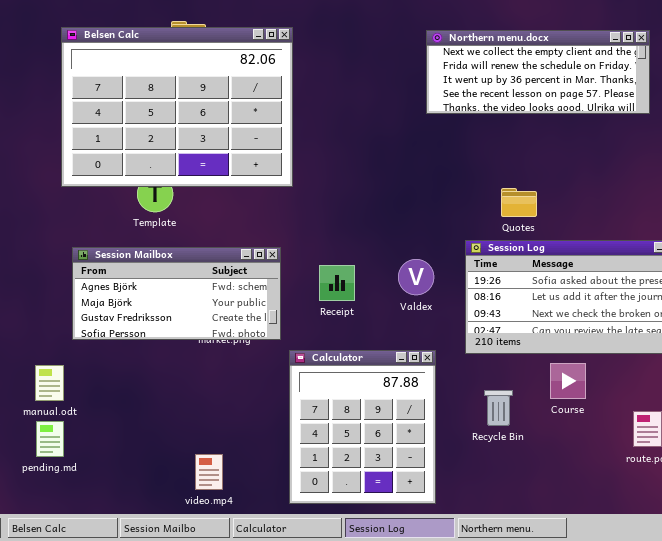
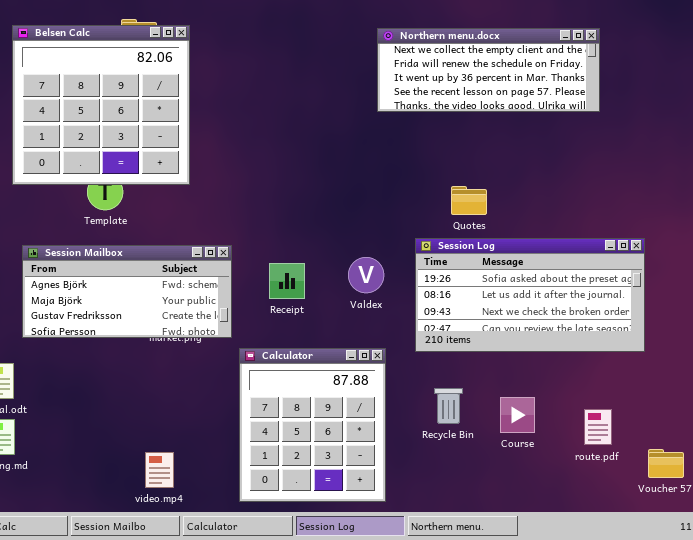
Belsen Calc: [61,27,293,187] -> [12,25,190,185], resized
Course: [550,363,586,399] -> [500,397,535,433], moved

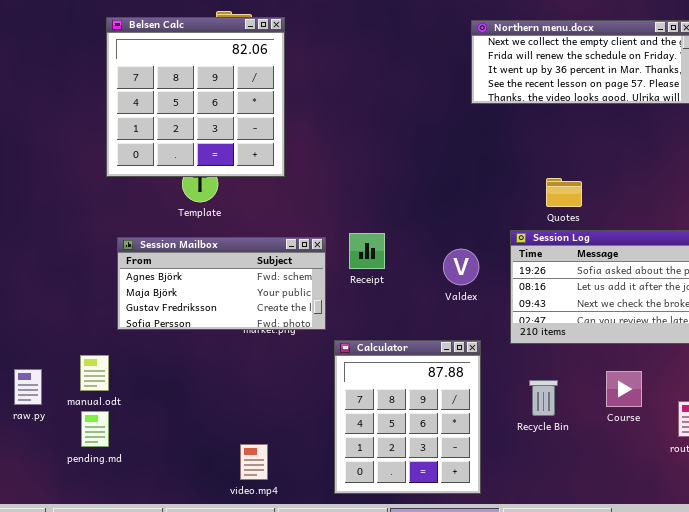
Receipt: [269,263,305,299] -> [349,233,385,269], moved
Course: [500,397,535,433] -> [606,371,642,407], moved

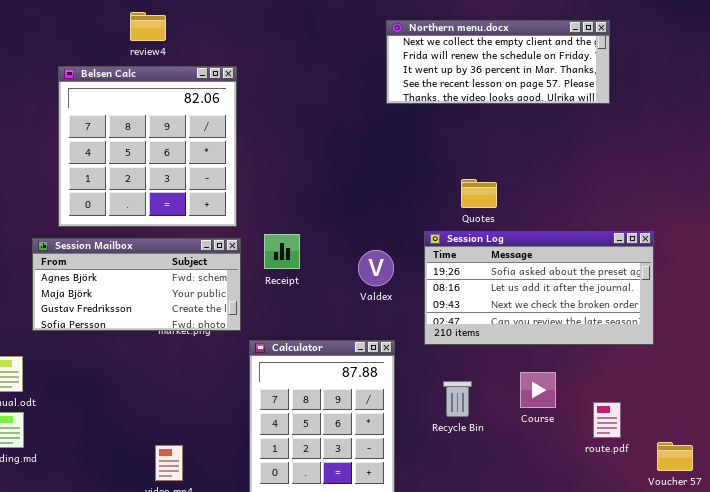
Belsen Calc: [106,17,285,177] -> [58,66,237,227], moved

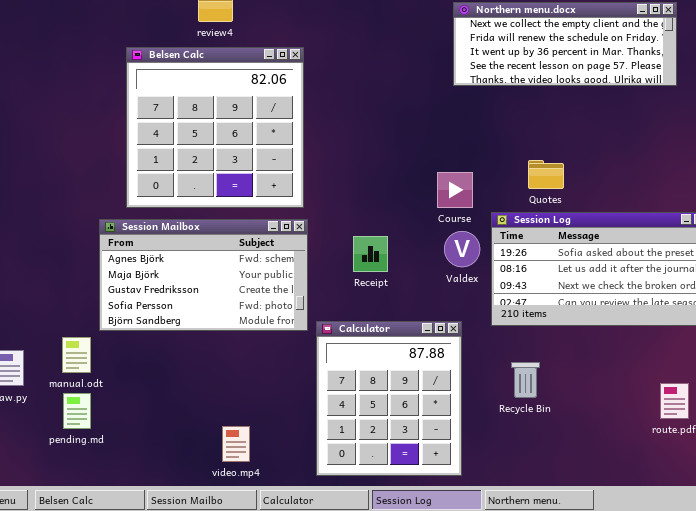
Receipt: [264,234,300,269] -> [353,236,388,272], moved
Session Mailbox: [32,238,241,331] -> [99,219,308,331], resized
Valdex: [358,250,394,286] -> [444,231,480,267], moved
Course: [520,372,556,408] -> [437,172,473,208], moved

